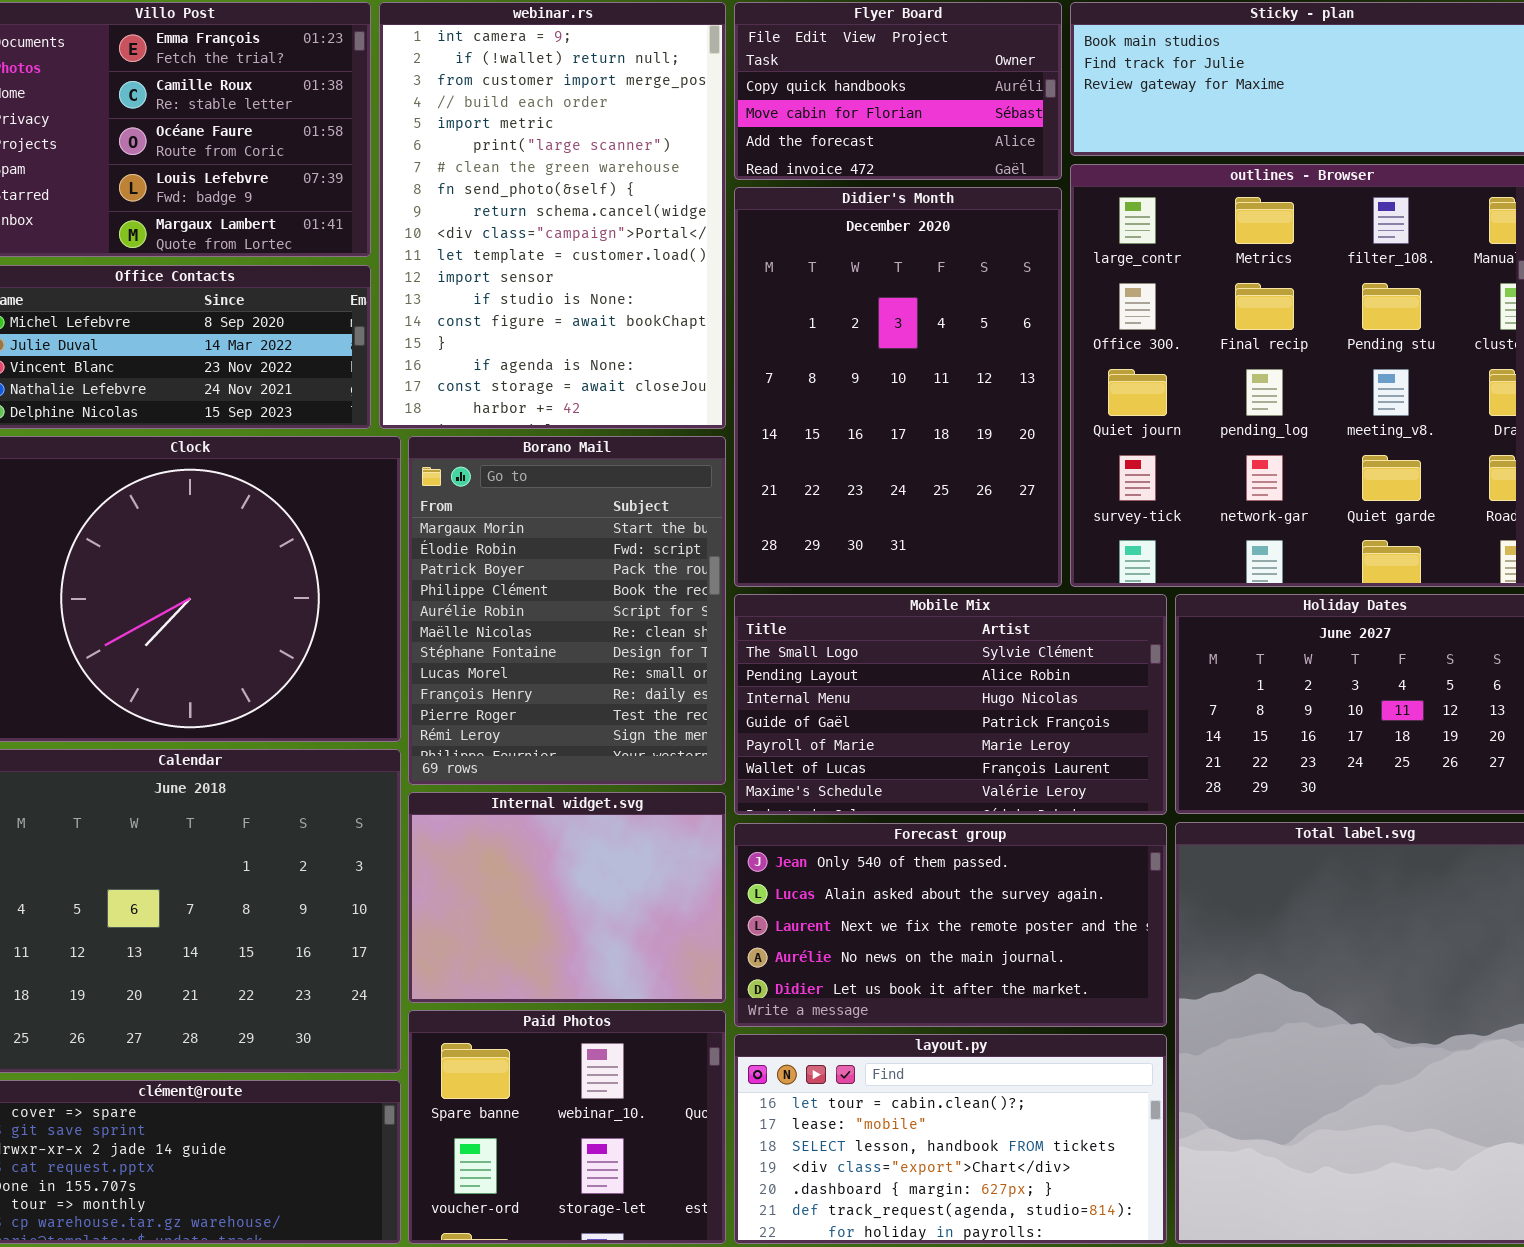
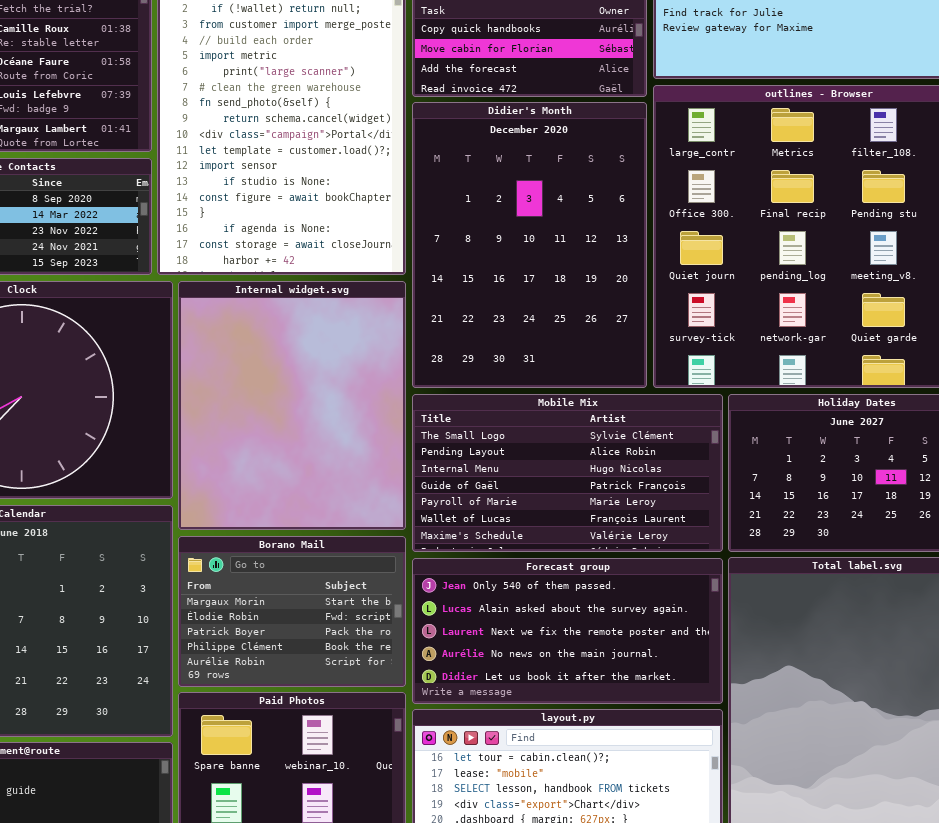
Borano Mail: [408,436,726,785] -> [178,536,406,687], moved, resized
Internal widget.svg: [408,792,726,1003] -> [178,281,406,530], moved, resized

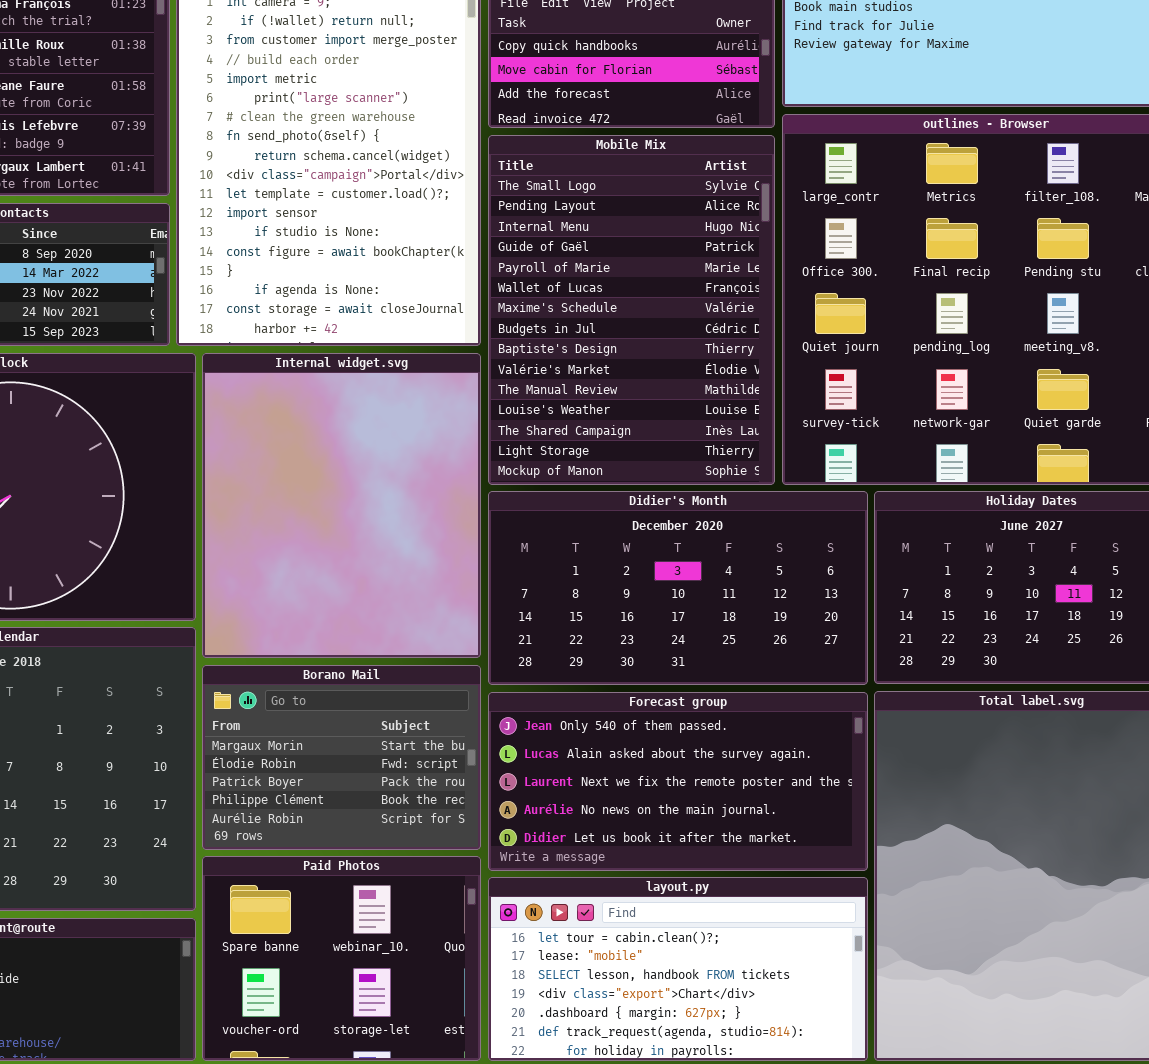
Didier's Month: [412,102,647,388] -> [488,491,868,685], moved, resized
Mobile Mix: [412,394,723,552] -> [488,135,775,485], moved, resized

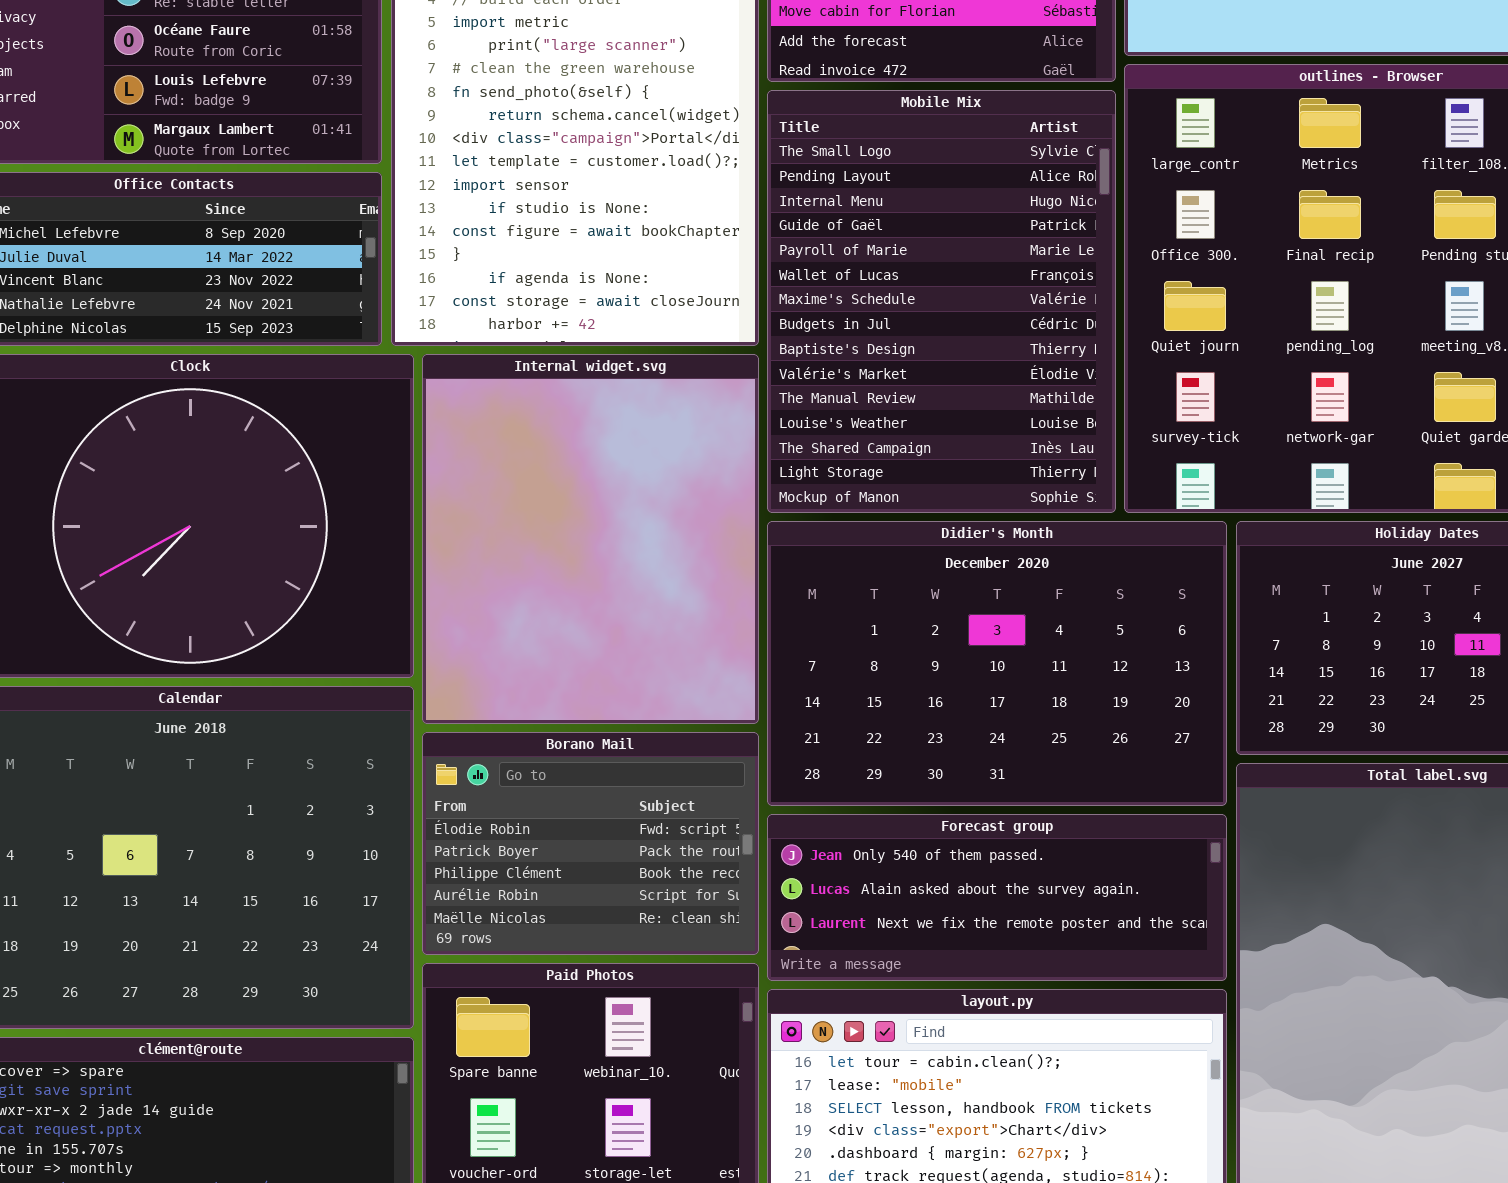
Didier's Month: [488,491,868,685] -> [767,521,1227,806], resized
Borano Mail: [202,665,481,850] -> [422,732,759,955], scrolled down 1 row
Forecast group: [488,692,868,871] -> [767,814,1227,981], resized

